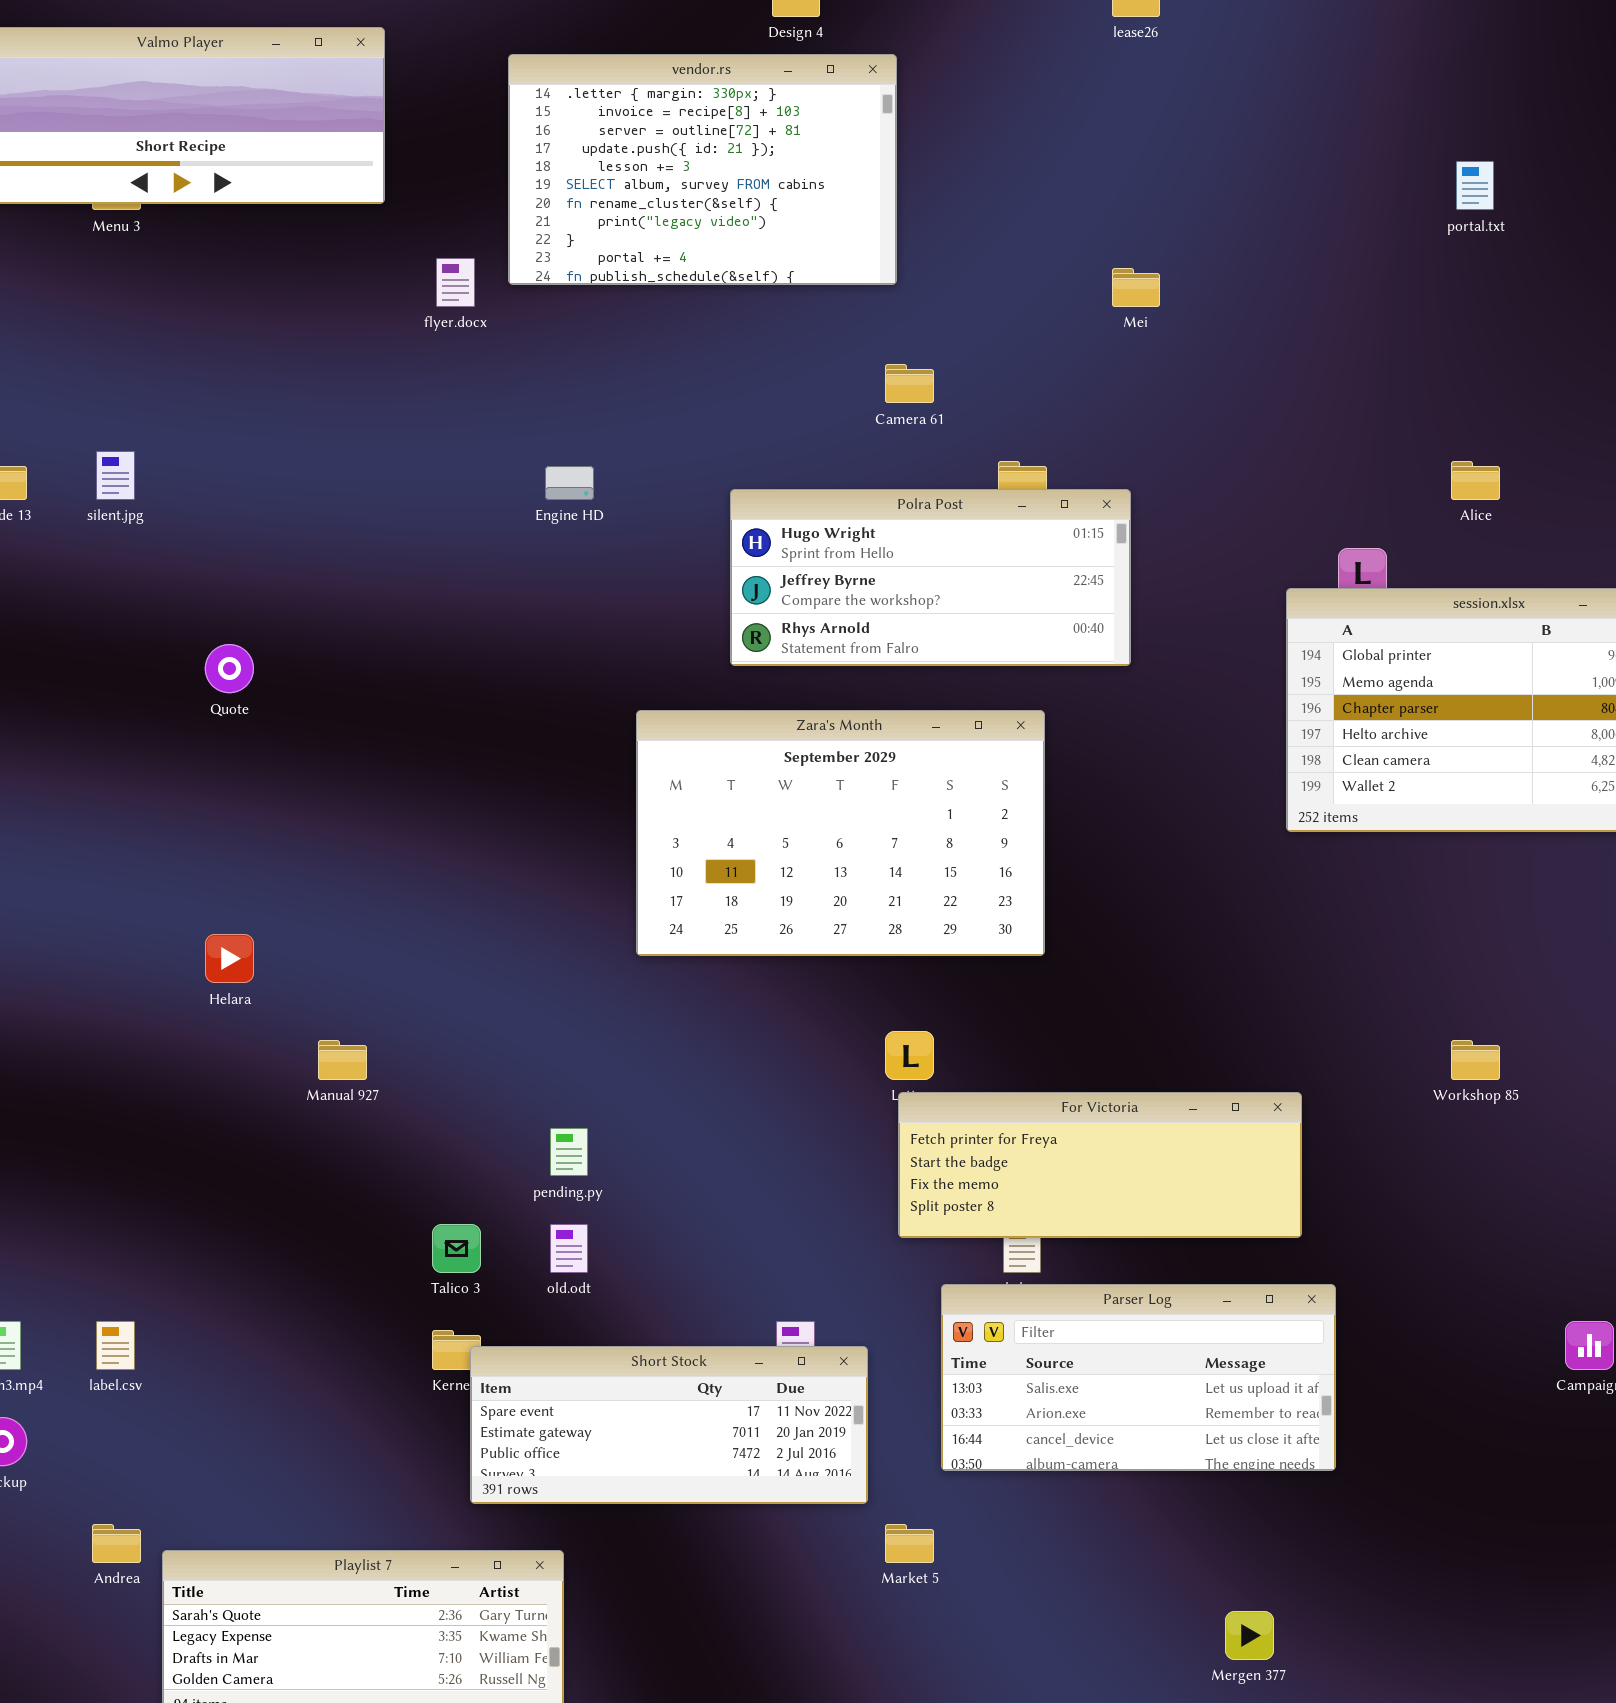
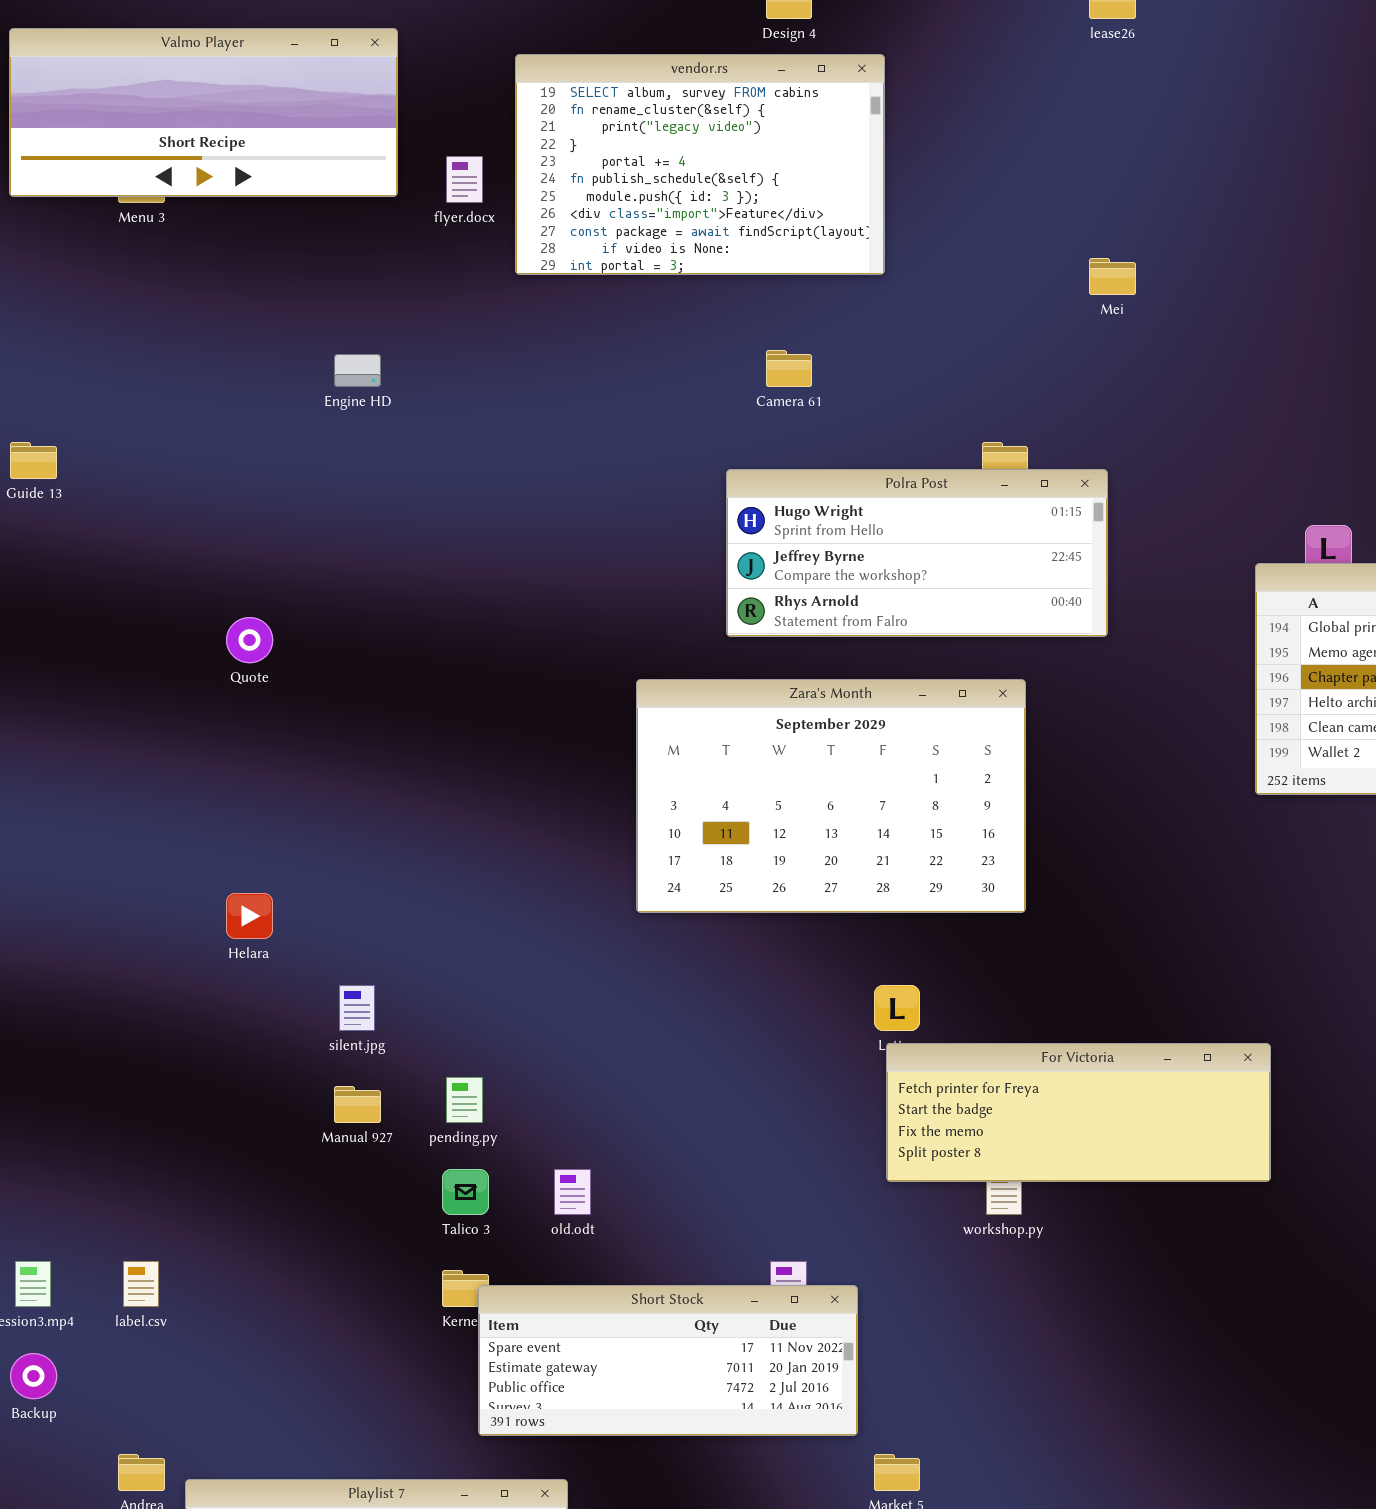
vendor.rs: [508,54,897,285] -> [515,54,885,275], scrolled down 5 rows
flyer.docx: [436,258,475,307] -> [446,156,483,203], moved
Camera 61: [885,364,934,403] -> [766,350,812,387], moved
silent.jpg: [96,451,135,500] -> [339,985,375,1031], moved
Engine HD: [545,466,594,500] -> [334,354,381,387], moved
Manual 927: [318,1040,367,1080] -> [334,1086,381,1123], moved
pending.py: [550,1128,588,1176] -> [446,1077,483,1123], moved
Parser Log: [941,1284,1336,1471] -> none, closed

